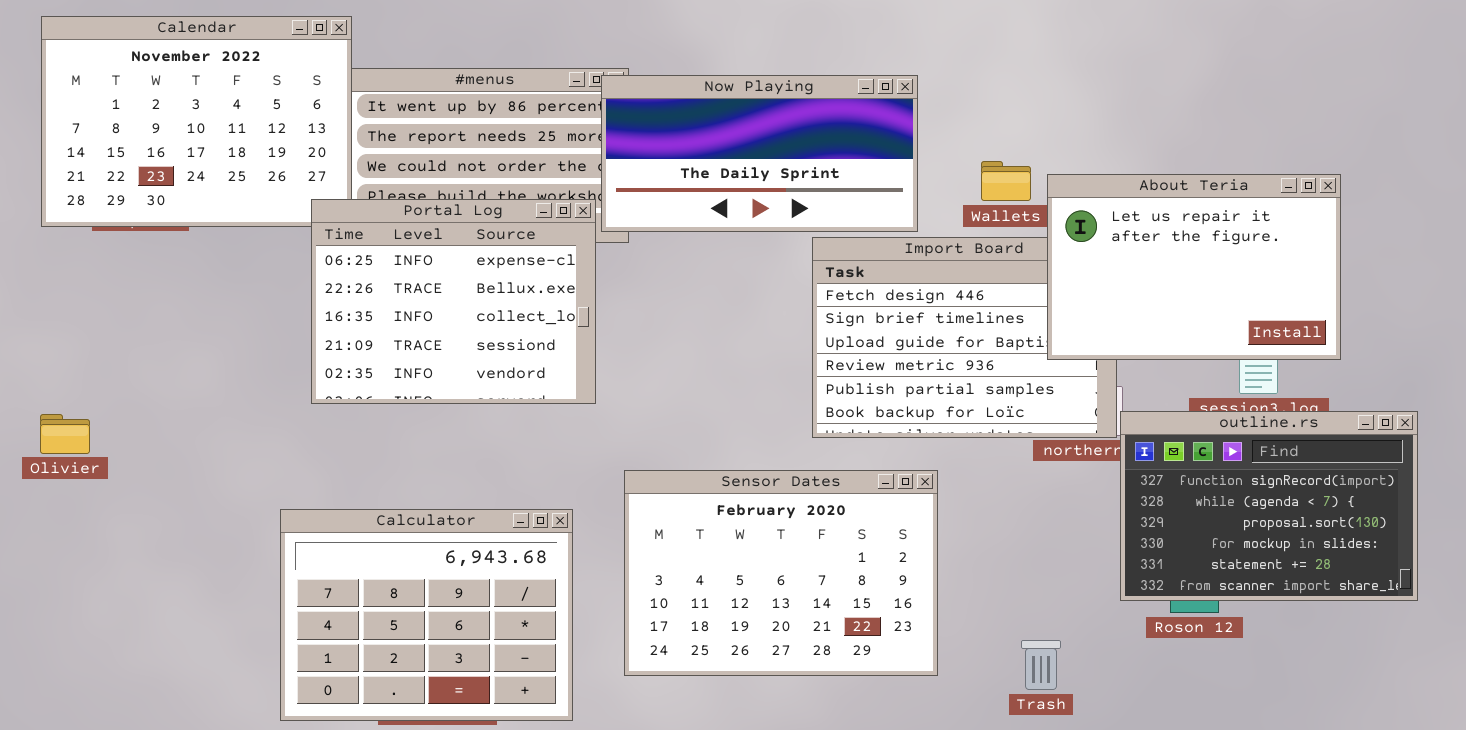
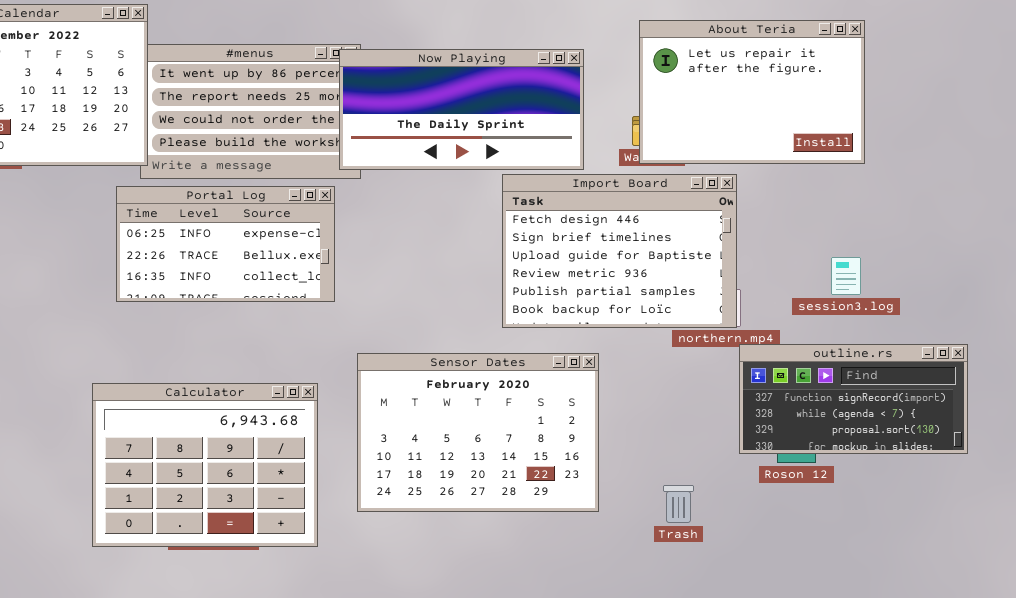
About Teria: [1047,174,1341,360] -> [639,20,865,164], moved
Portal Log: [311,199,596,404] -> [116,186,335,302], resized
outline.rs: [1120,411,1418,601] -> [739,344,968,454], resized

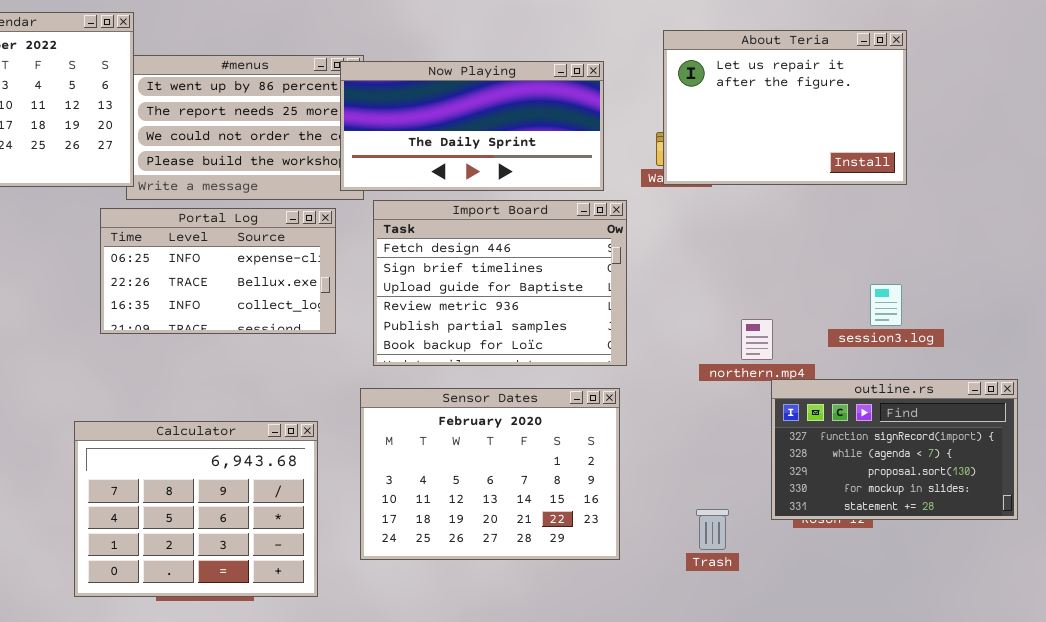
Import Board: [502,174,737,328] -> [373,200,627,366], moved
outline.rs: [739,344,968,454] -> [771,379,1018,520], resized
Trash: [663,485,694,523] -> [696,509,729,550], moved

